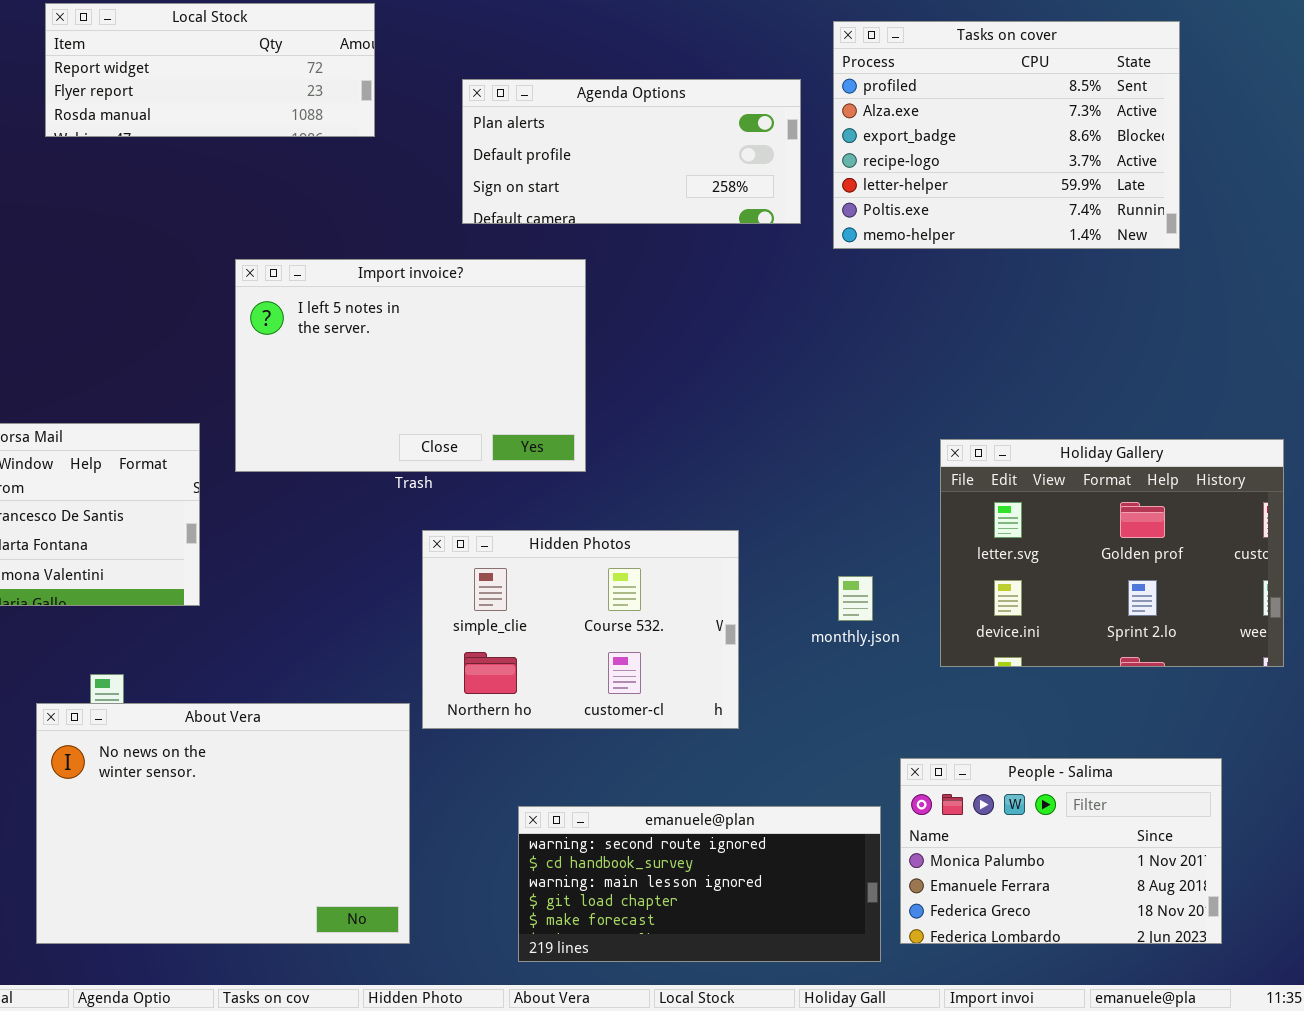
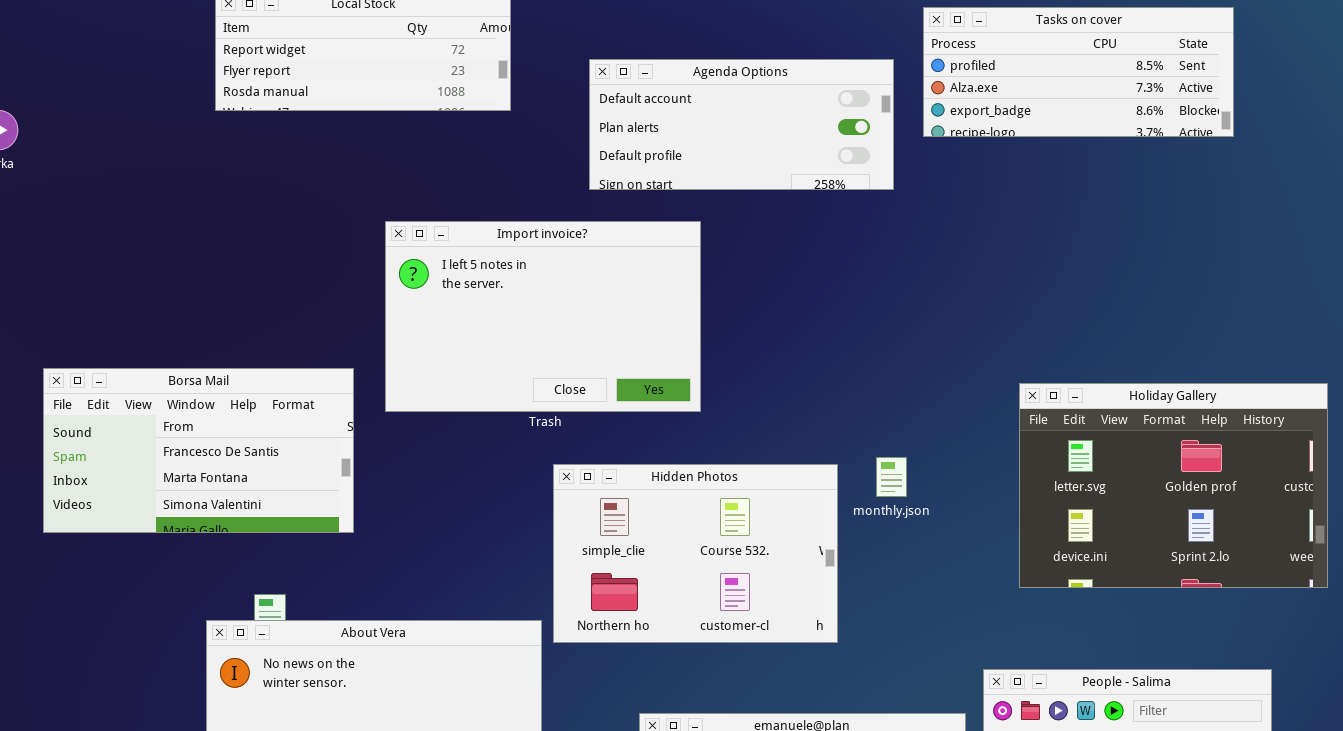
Tasks on cover: [833,21,1180,249] -> [923,7,1234,137], resized
Agenda Options: [462,79,801,224] -> [589,59,894,190], scrolled up 1 row
monthly.json: [838,576,873,621] -> [876,457,907,497], moved

